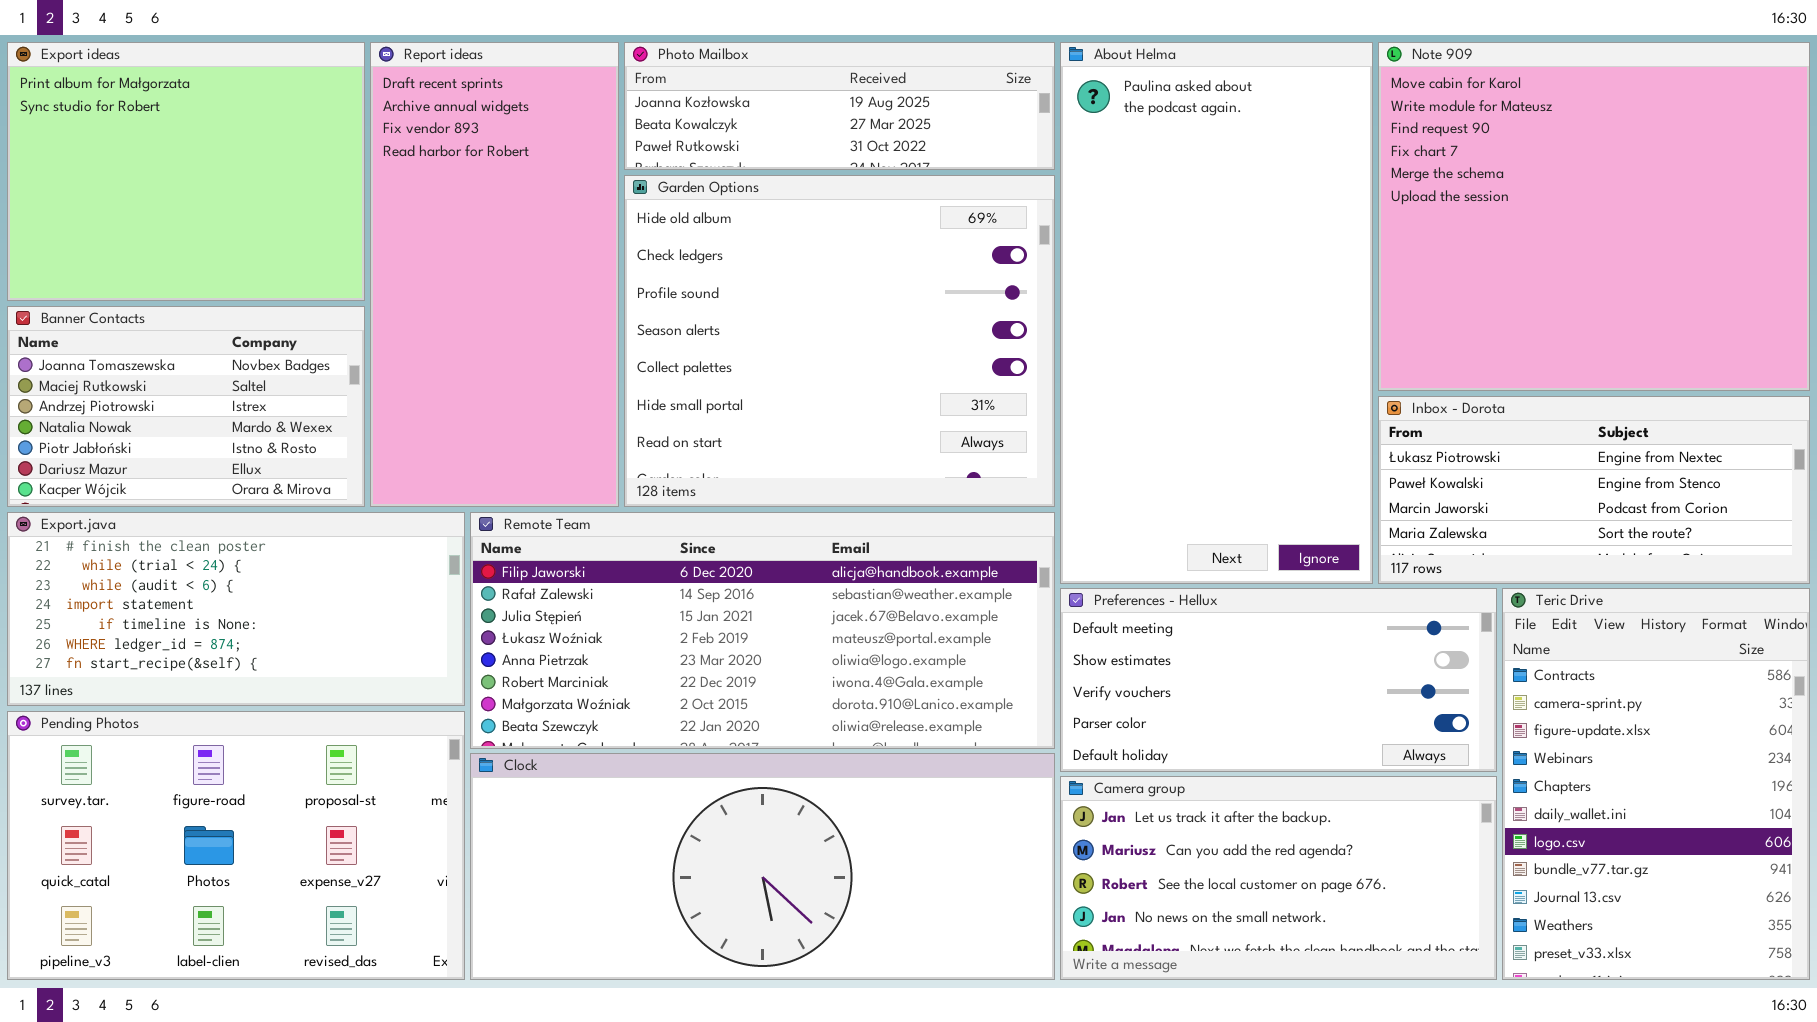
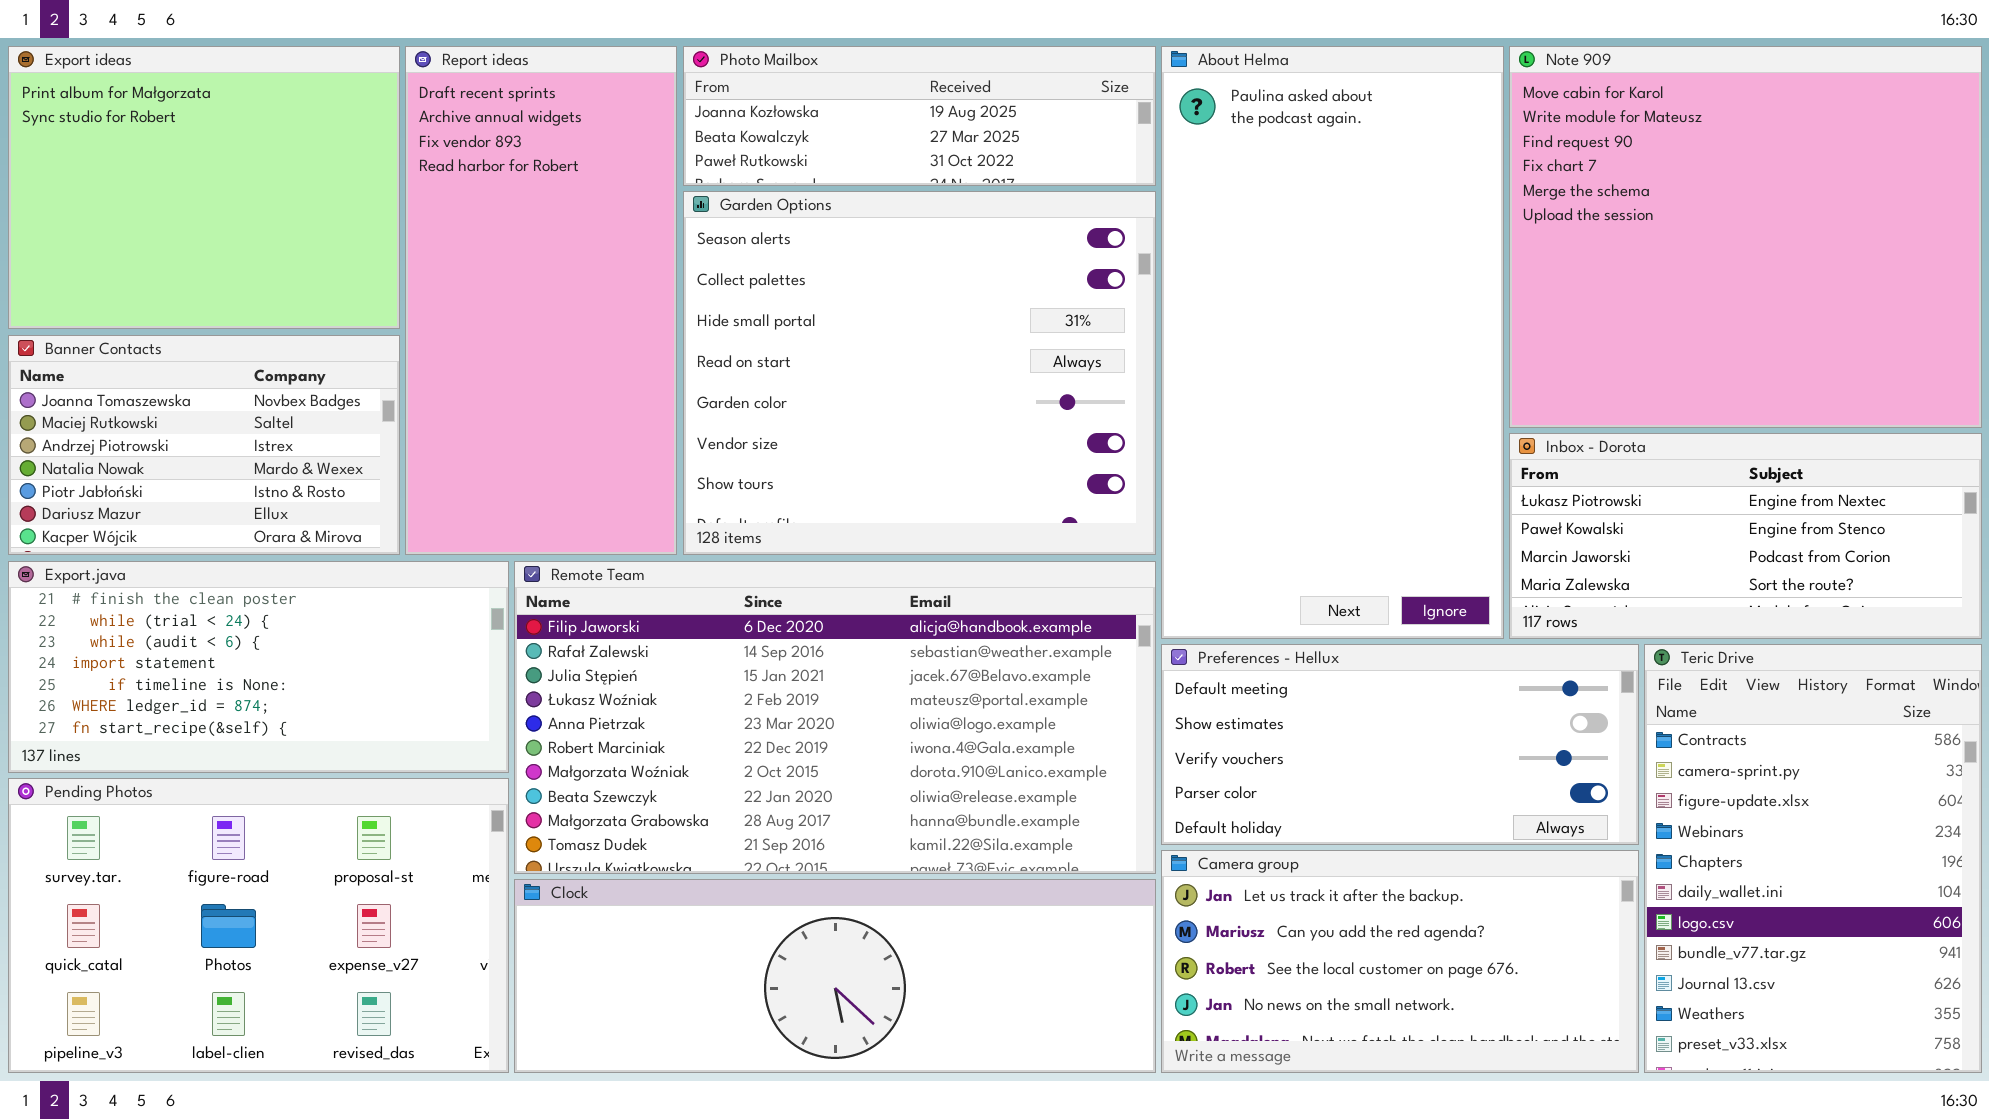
Garden Options: [624,175,1055,507] -> [683,191,1156,555], scrolled down 3 rows
Remote Team: [470,512,1055,749] -> [514,561,1156,874], resized
Clock: [470,753,1055,980] -> [514,879,1156,1073], resized

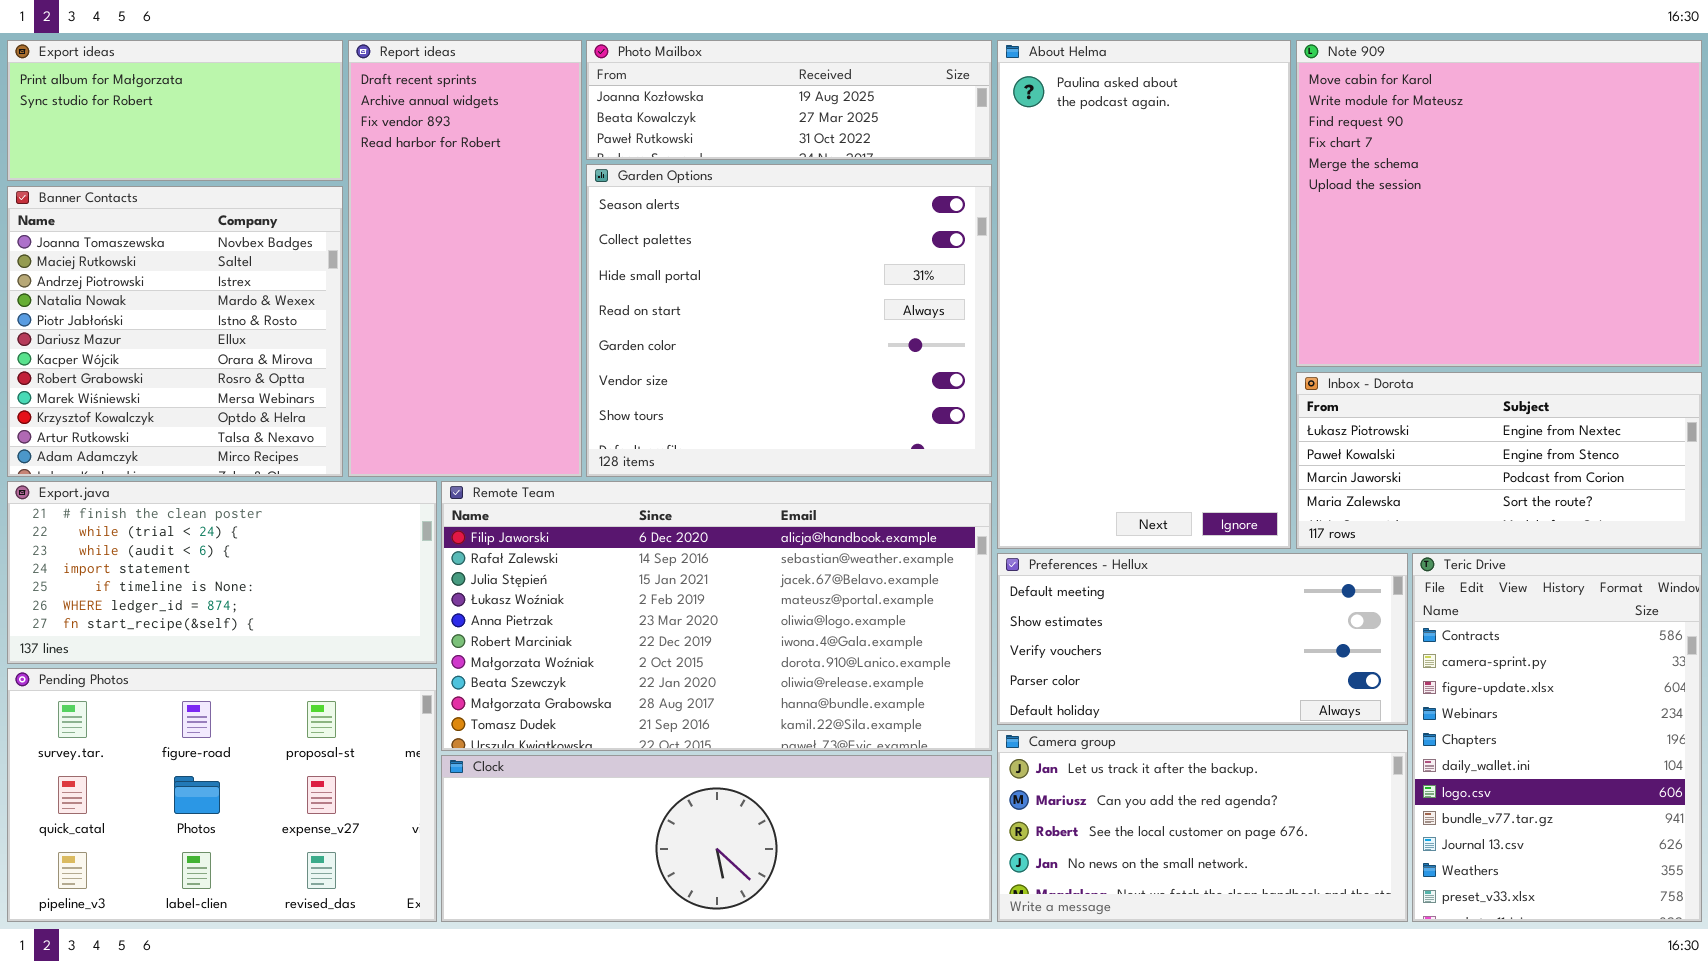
Export ideas: [8,46,400,329] -> [7,40,343,181], resized
Banner Contacts: [8,335,400,555] -> [7,186,343,477], resized

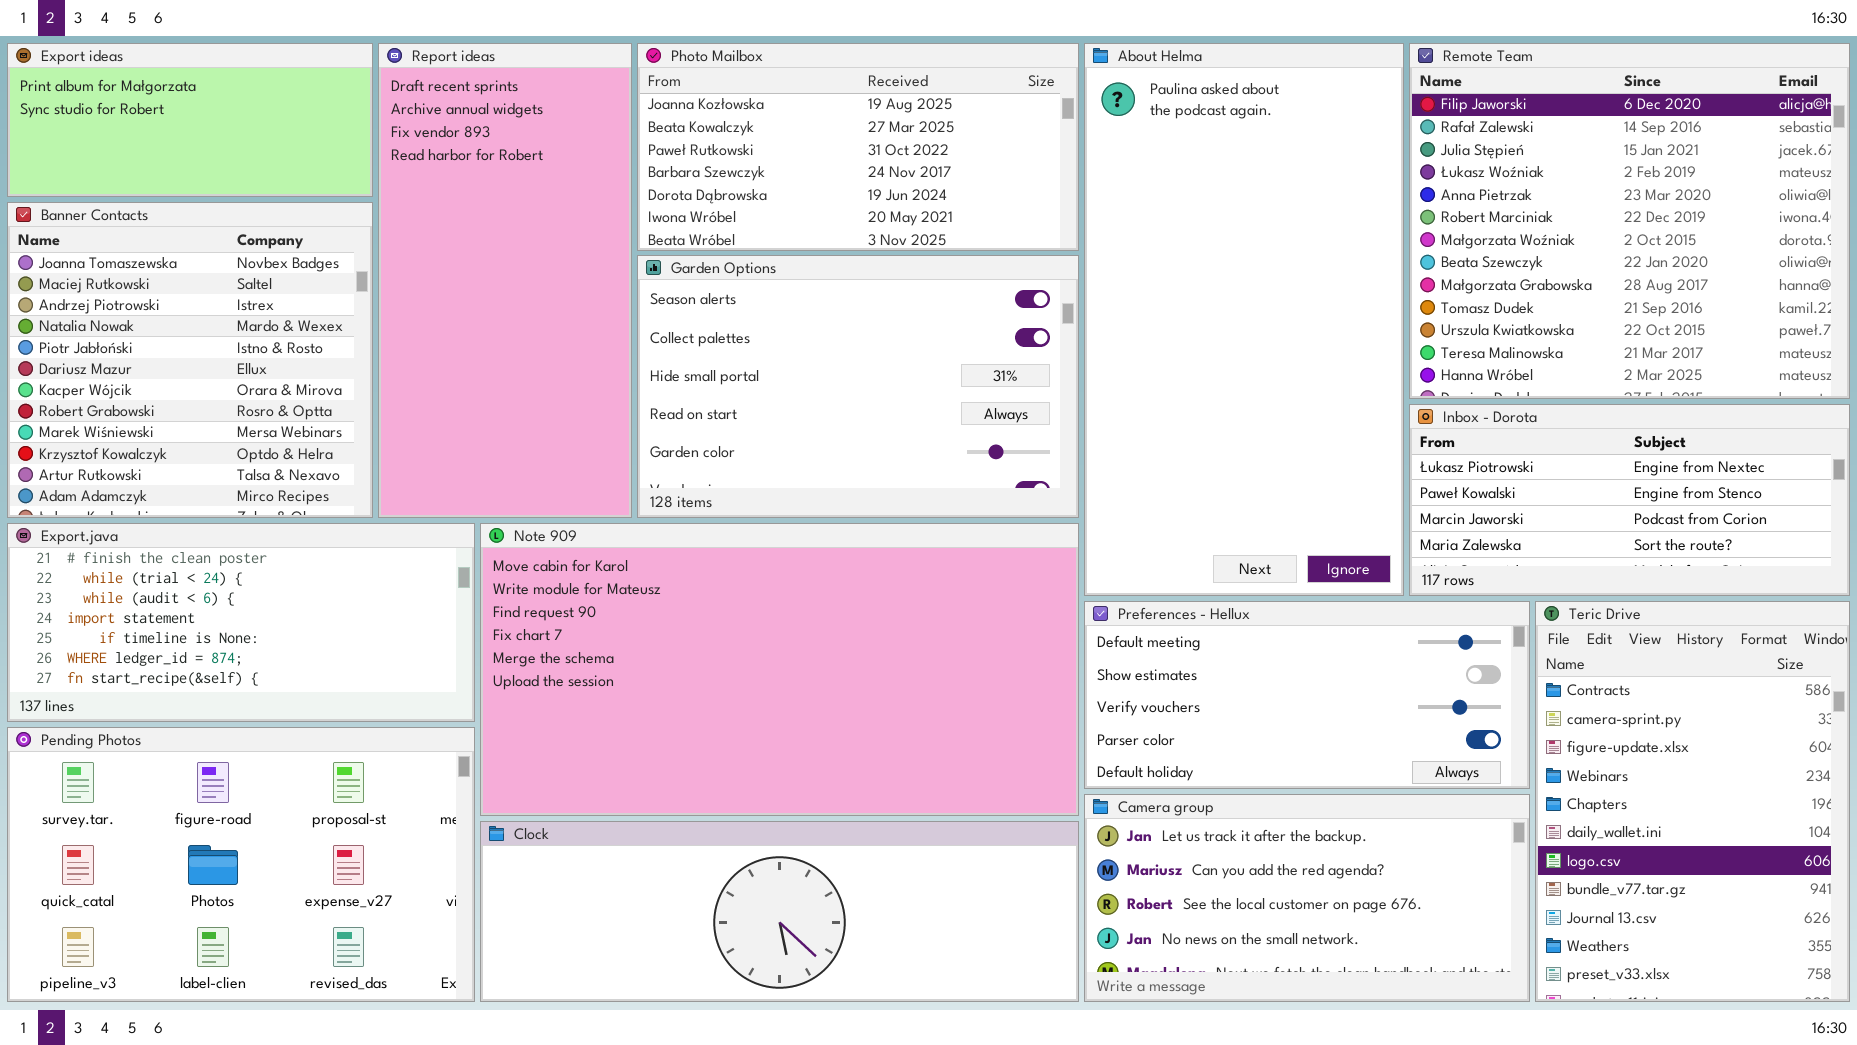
Photo Mailbox: [586,40,992,160] -> [637,43,1079,251], resized
Note 909: [1296,40,1702,367] -> [480,523,1079,816], moved, resized
Garden Options: [586,164,992,477] -> [637,255,1079,518], resized
Remote Team: [441,481,992,751] -> [1409,43,1850,399], moved, resized

